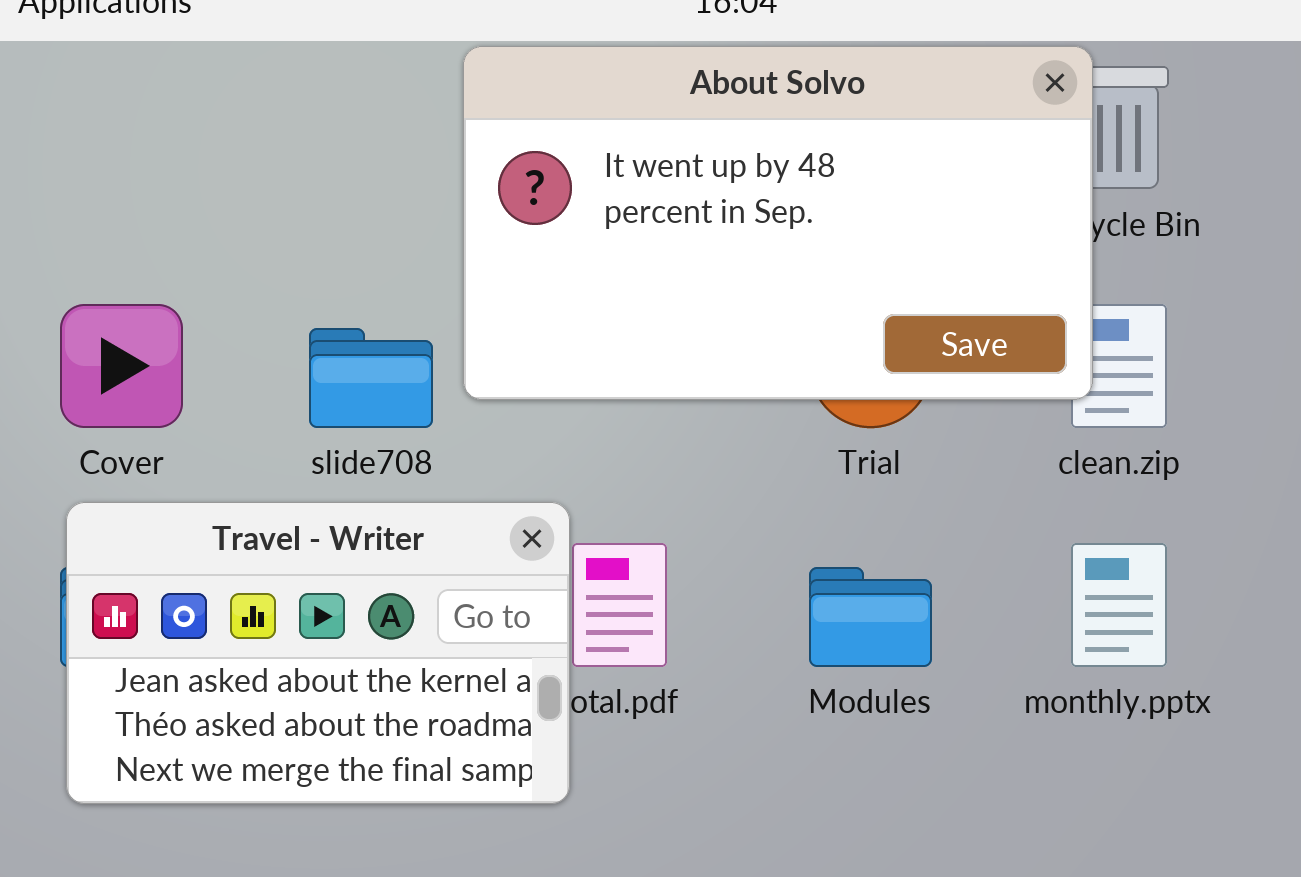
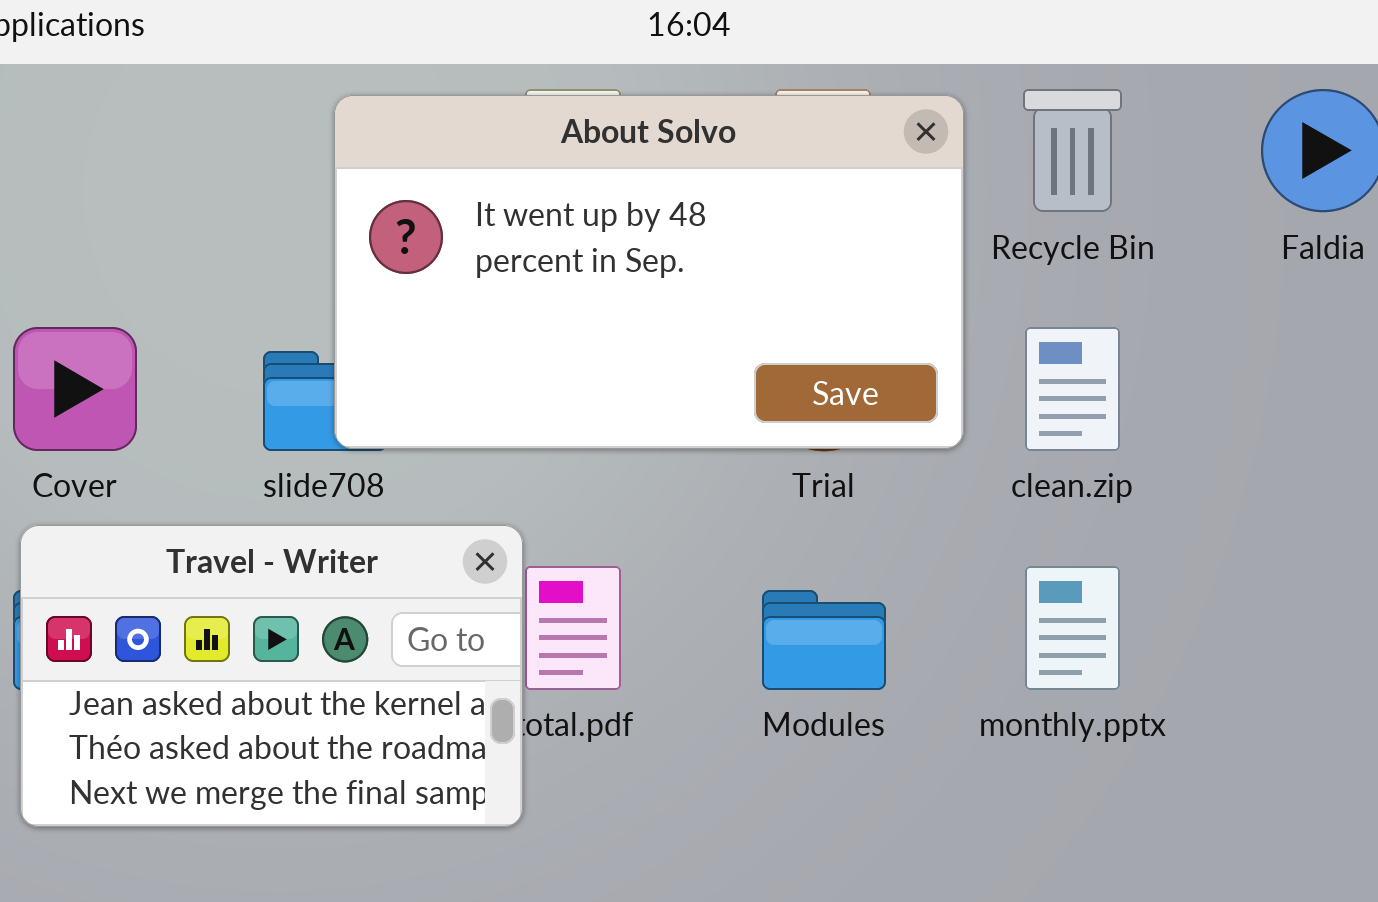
About Solvo: [463,46,1093,400] -> [334,95,964,449], moved

